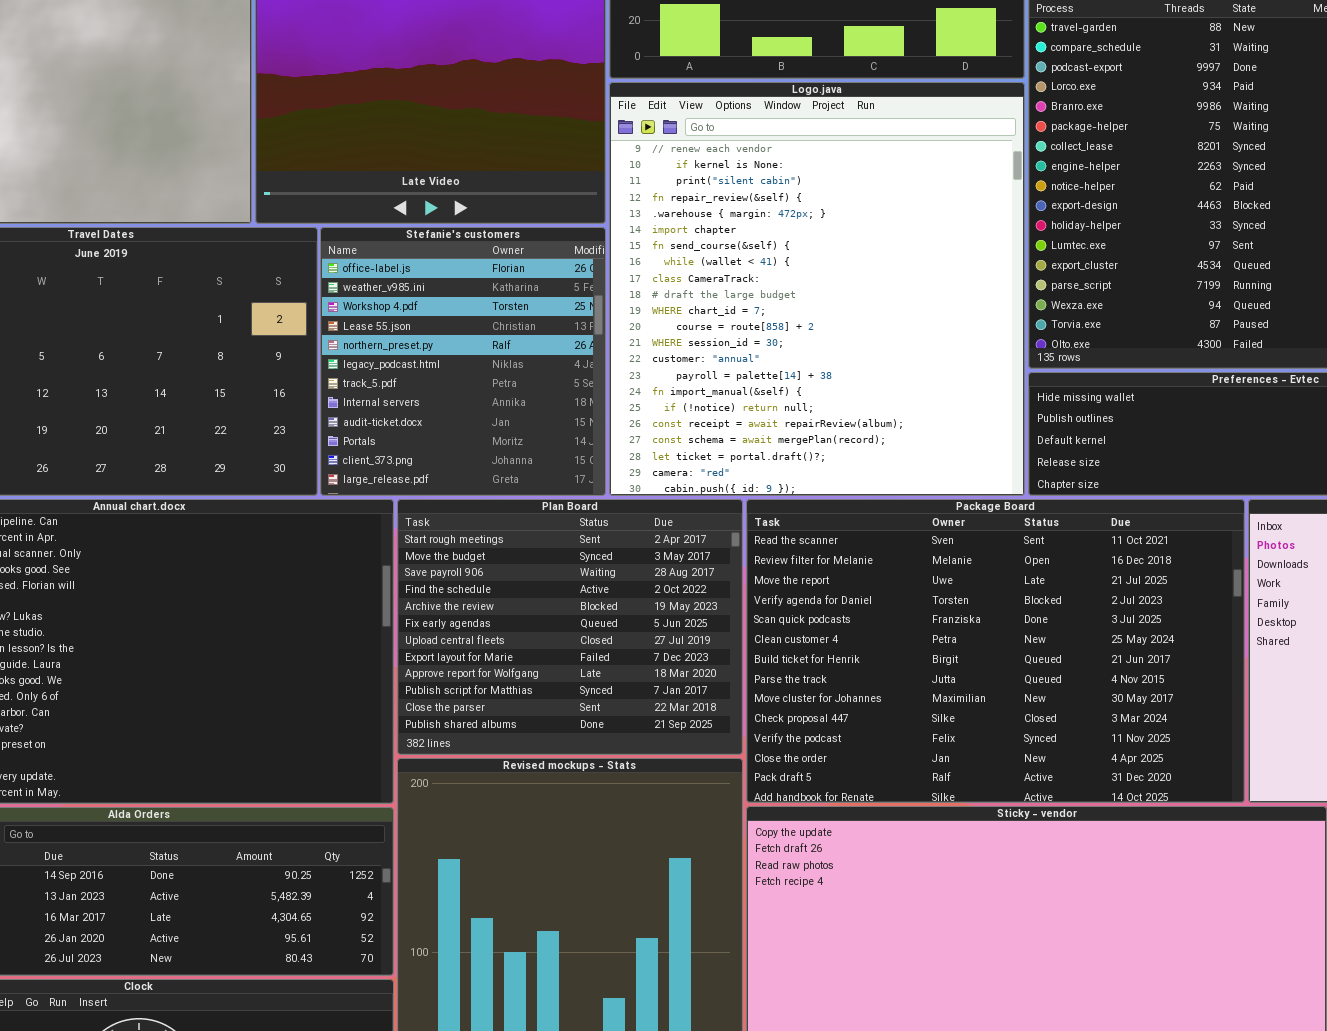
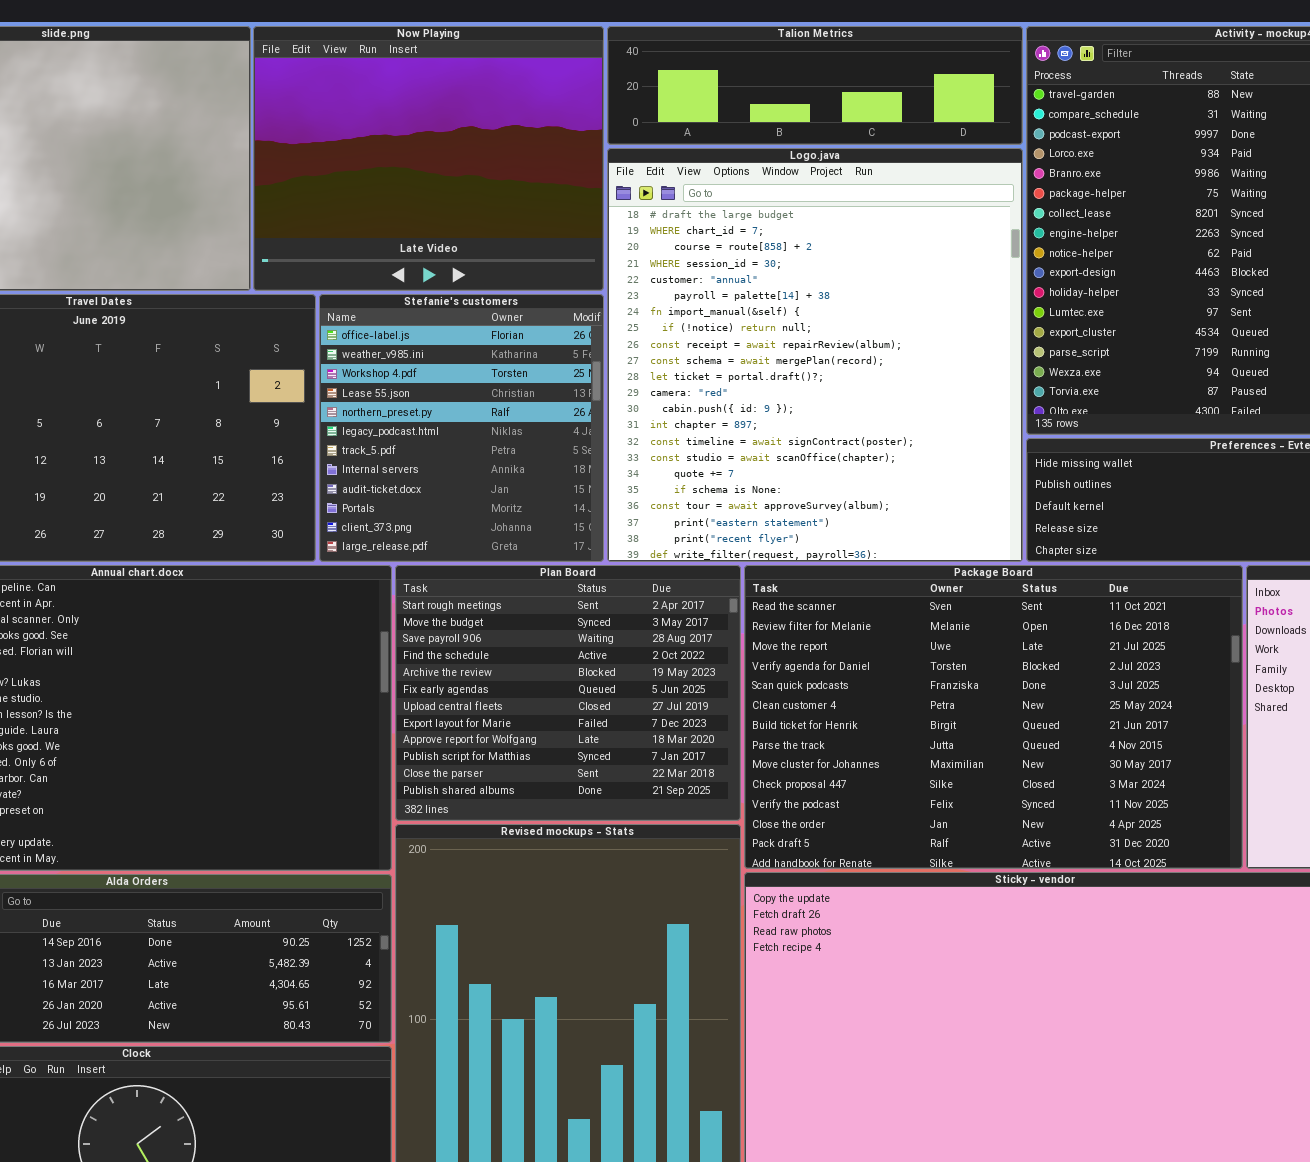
Logo.java: [609,82,1025,496] -> [607,148,1023,562], scrolled down 9 rows

